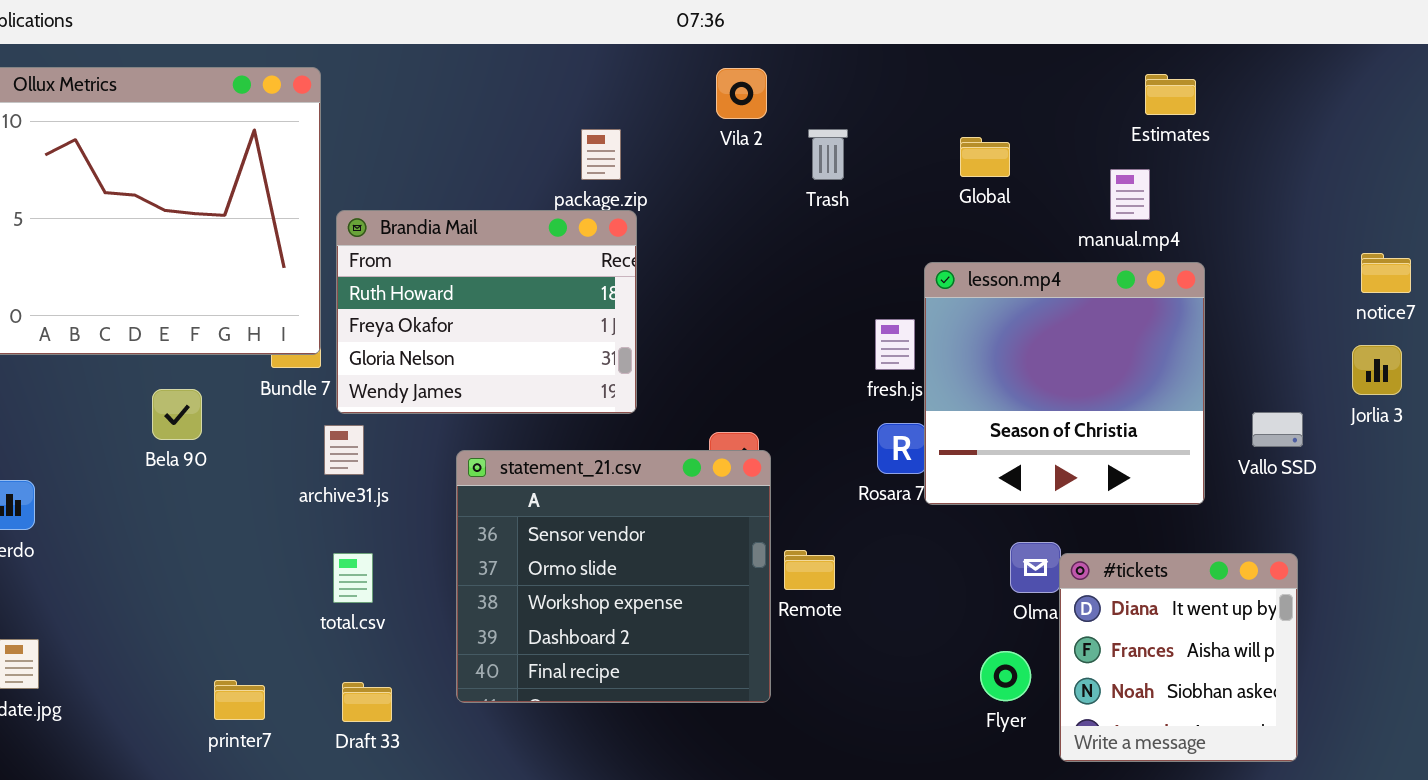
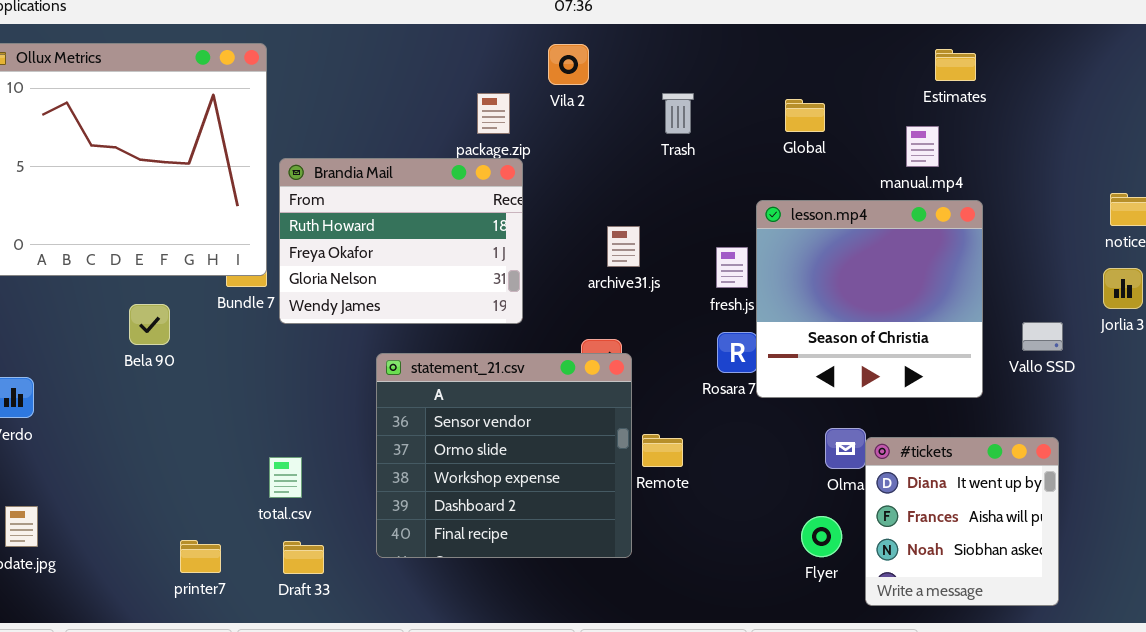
Vila 2: [716,68,767,119] -> [548,44,589,85], moved
archive31.js: [324,425,364,475] -> [607,226,640,267], moved
total.csv: [333,553,373,603] -> [269,457,302,498], moved

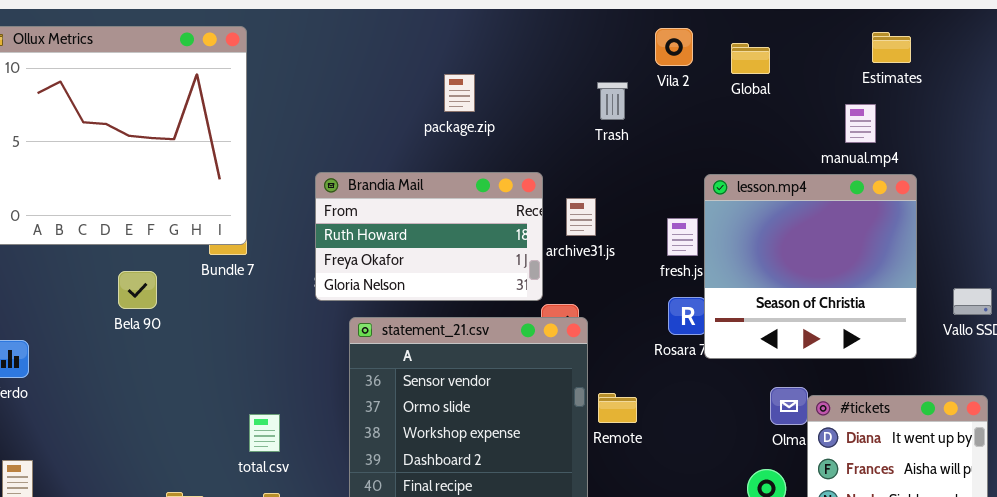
Vila 2: [548,44,589,85] -> [655,28,693,66], moved
Trash: [662,93,694,134] -> [597,82,628,120], moved
Global: [785,99,825,132] -> [731,43,770,74], moved
Brandia Mail: [279,158,523,324] -> [315,172,543,301], moved, resized

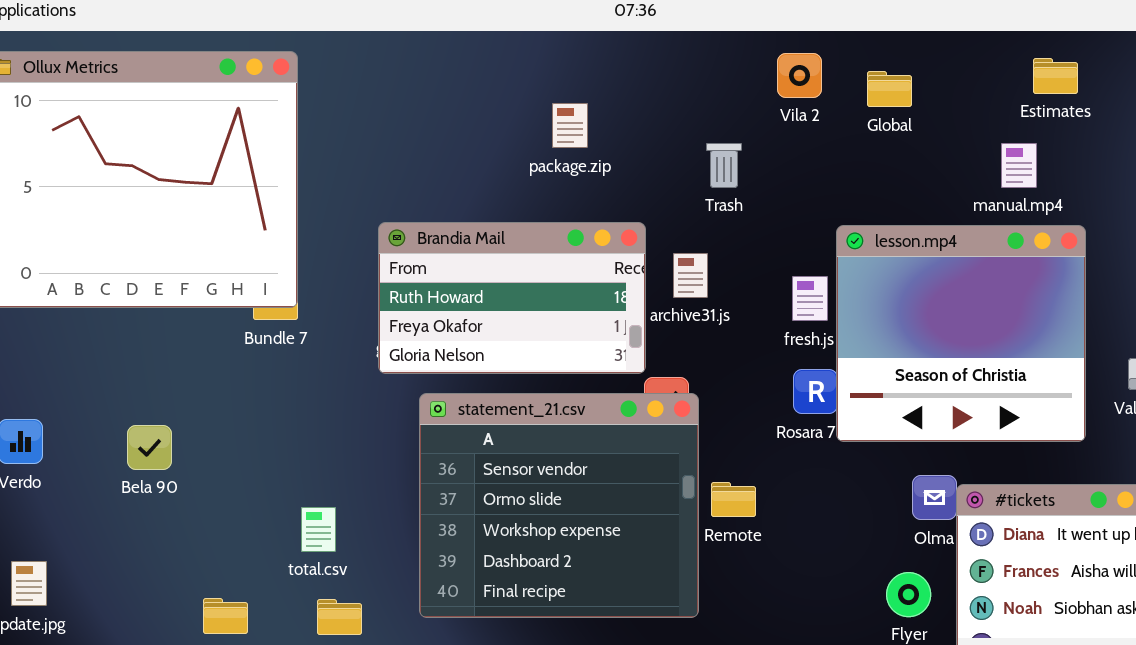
package.zip: [444,74,475,112] -> [552,103,588,148], moved
Trash: [597,82,628,120] -> [706,143,742,188], moved
Bela 90: [118,271,157,309] -> [127,425,172,470], moved

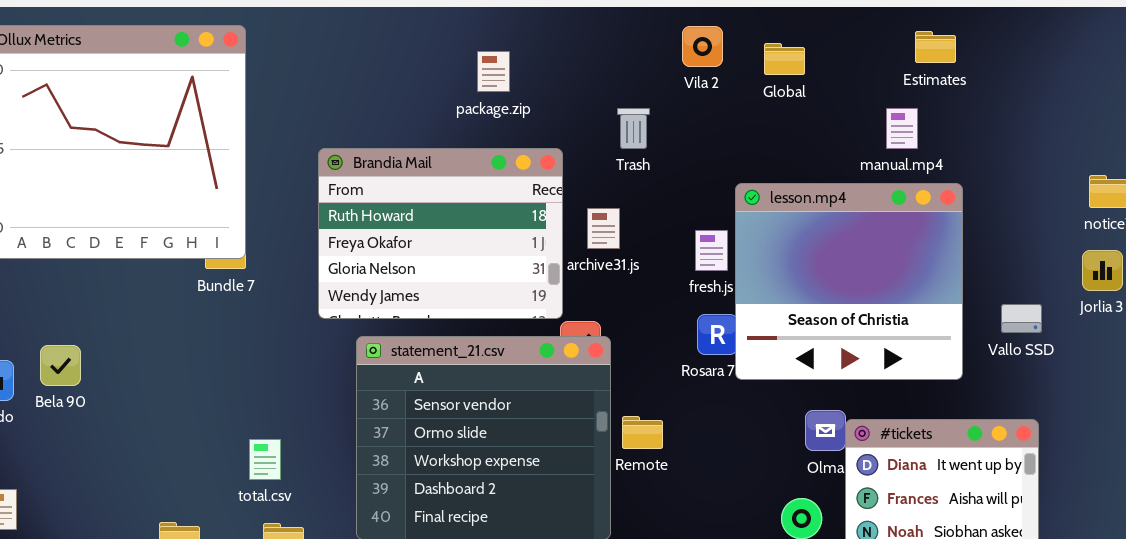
package.zip: [552,103,588,148] -> [477,51,510,92], moved
Brandia Mail: [378,222,646,374] -> [318,148,563,319], resized
Bela 90: [127,425,172,470] -> [40,345,81,386], moved

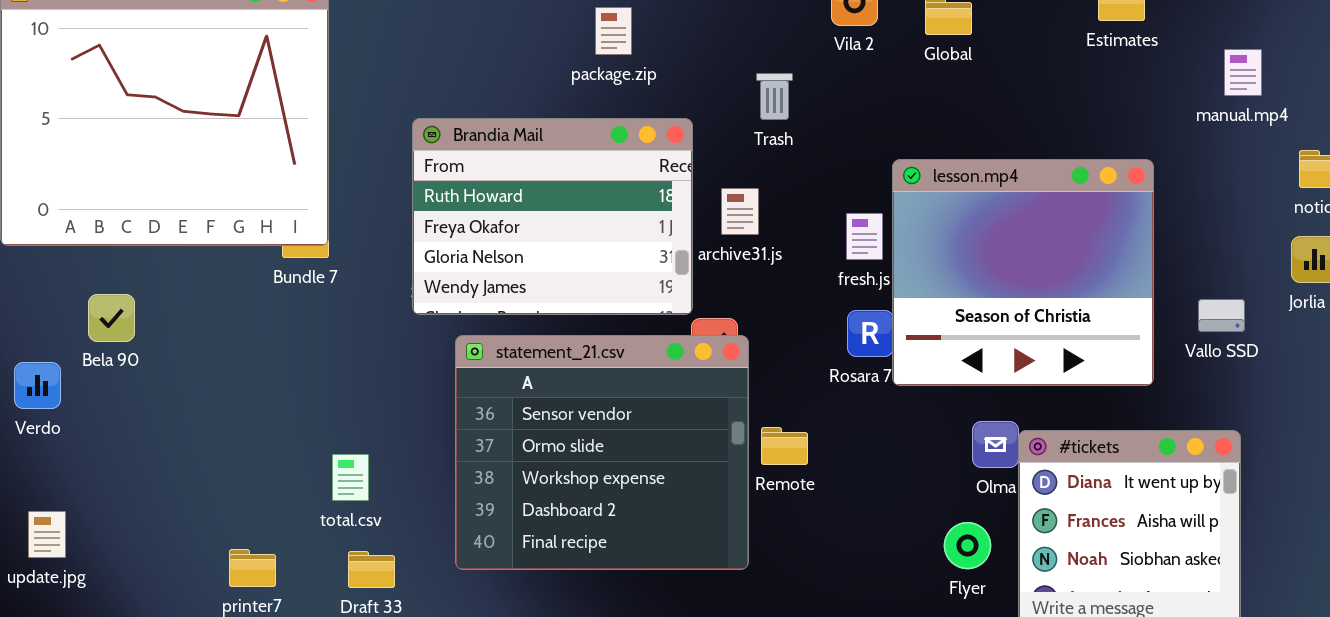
manual.mp4: [886,108,918,149] -> [1224,49,1262,96], moved
Bela 90: [40,345,81,386] -> [88,294,135,342], moved

